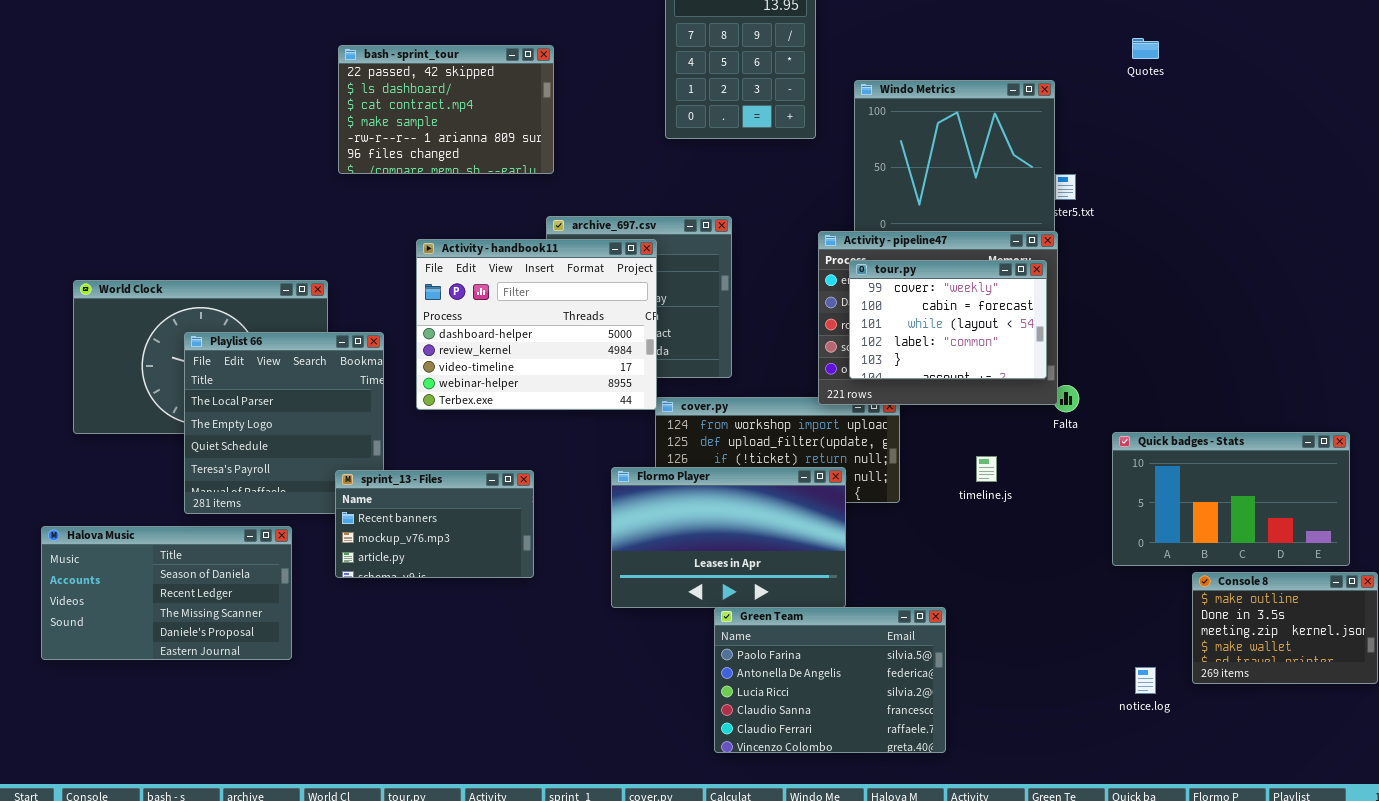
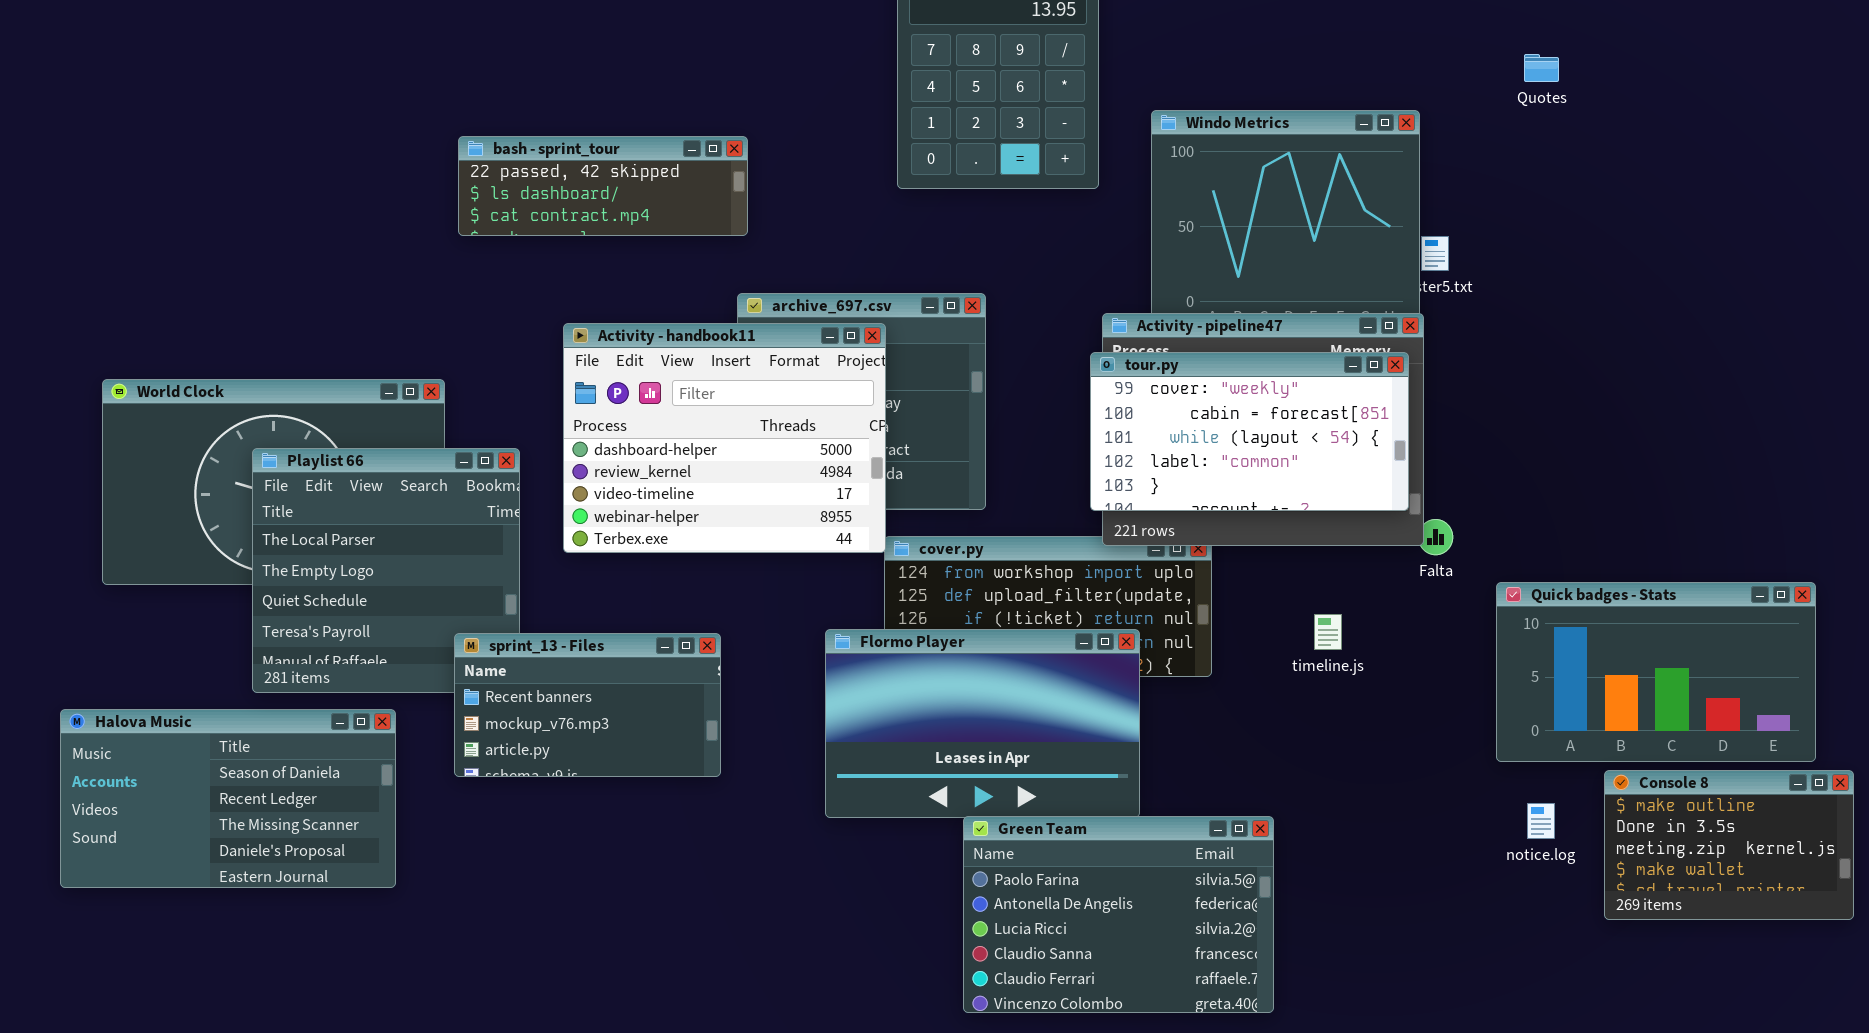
bash - sprint_tour: [338,45,554,174] -> [458,136,748,236], resized
tour.py: [849,260,1047,379] -> [1090,352,1409,511], resized
notice.log: [1135,667,1156,694] -> [1527,803,1555,839], moved

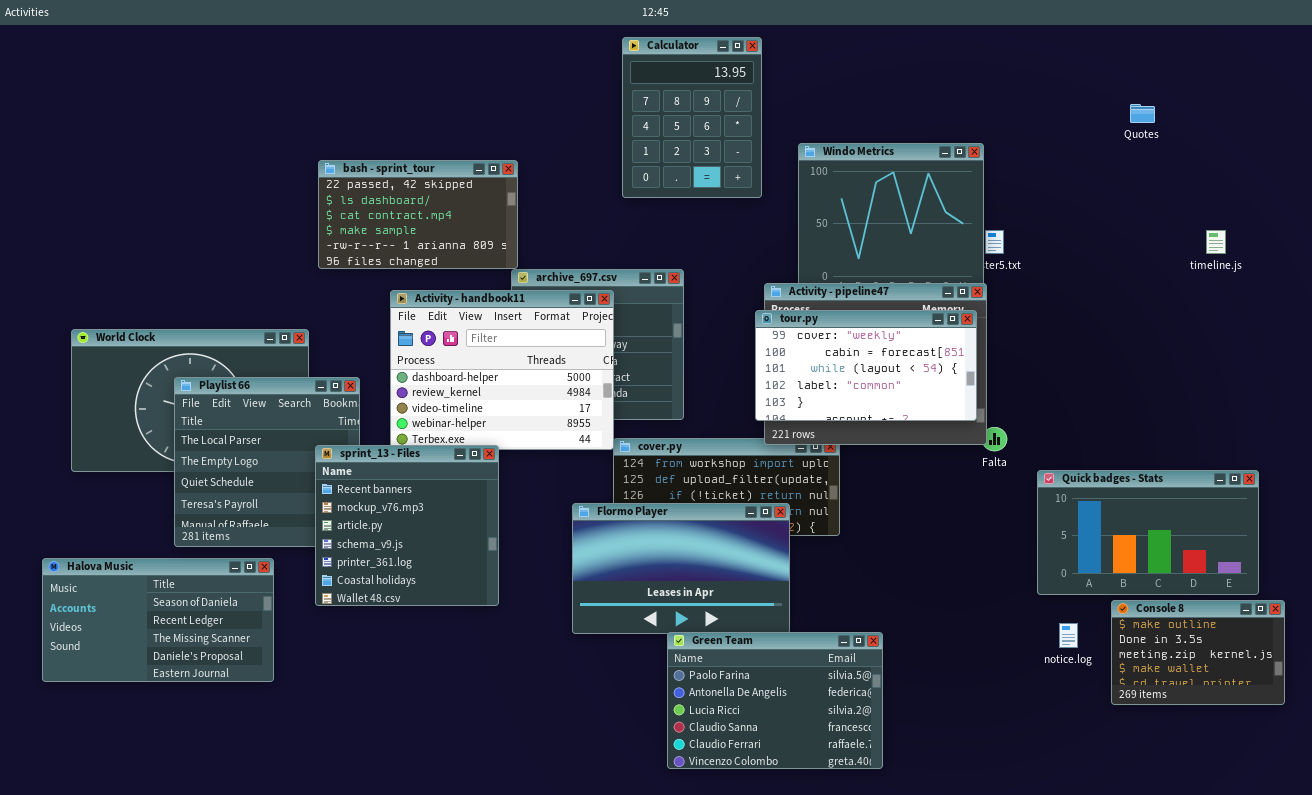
Quotes: [1524,54,1559,82] -> [1130,104,1155,123], moved
bash - sprint_tour: [458,136,748,236] -> [318,160,518,269], resized
timeline.js: [1314,614,1342,650] -> [1206,230,1226,254], moved
sprint_13 - Files: [454,633,721,777] -> [315,445,499,606], resized

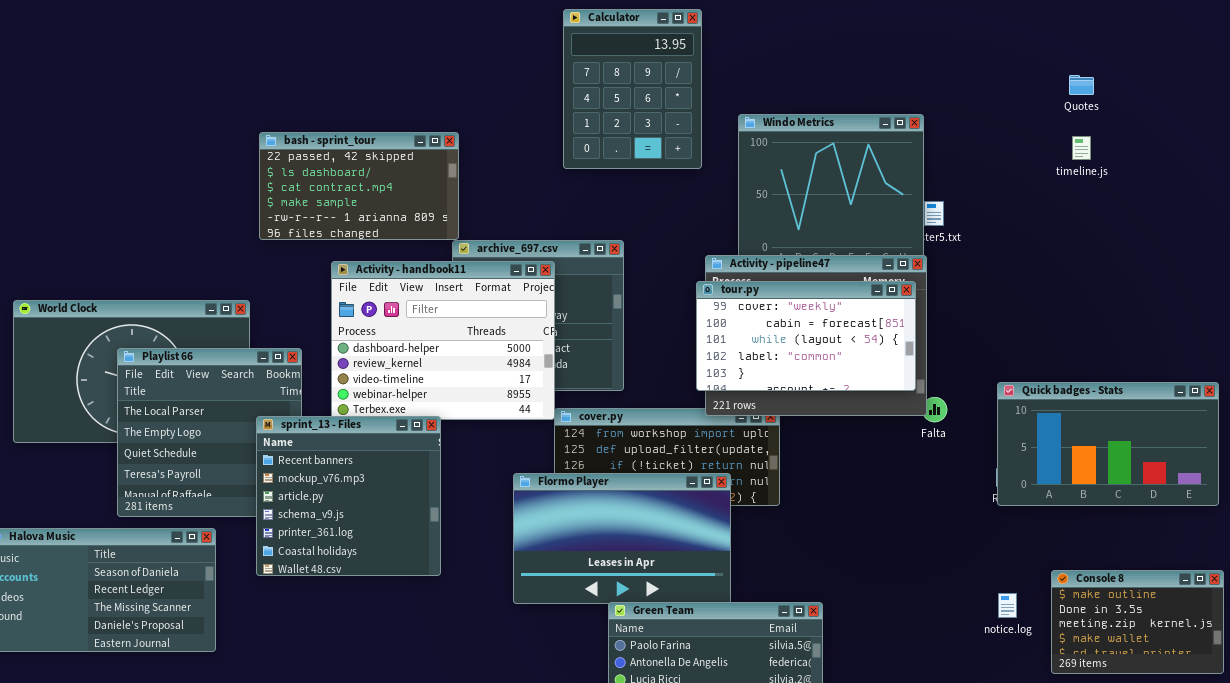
timeline.js: [1206,230,1226,254] -> [1072,136,1091,160], moved
Quick badges - Stats: [1037,470,1259,595] -> [997,382,1219,506], moved

